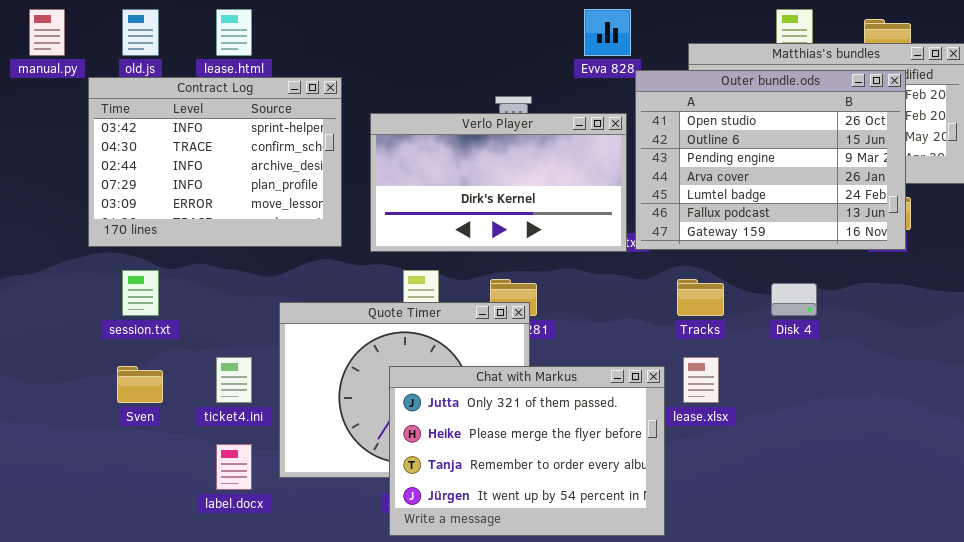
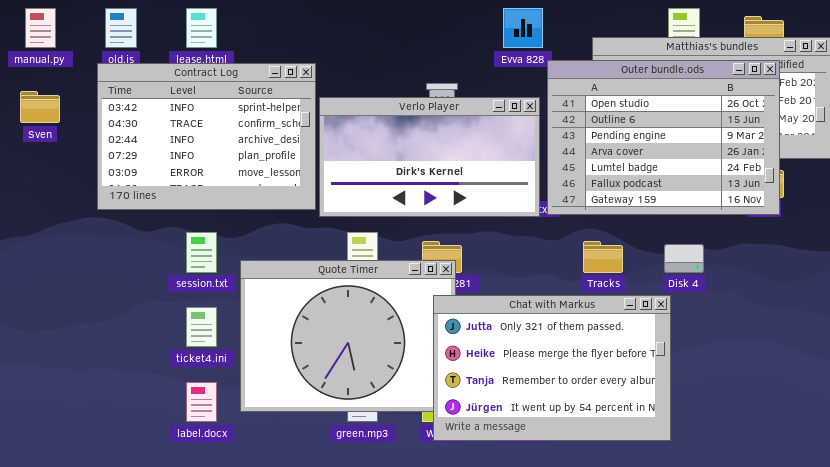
Contract Log: [88,77,342,247] -> [97,63,316,210], moved
session.txt: [122,270,159,316] -> [186,232,217,273], moved
Sven: [117,366,163,403] -> [20,91,60,123], moved
Chat with Markus: [389,366,665,536] -> [433,295,671,441], moved

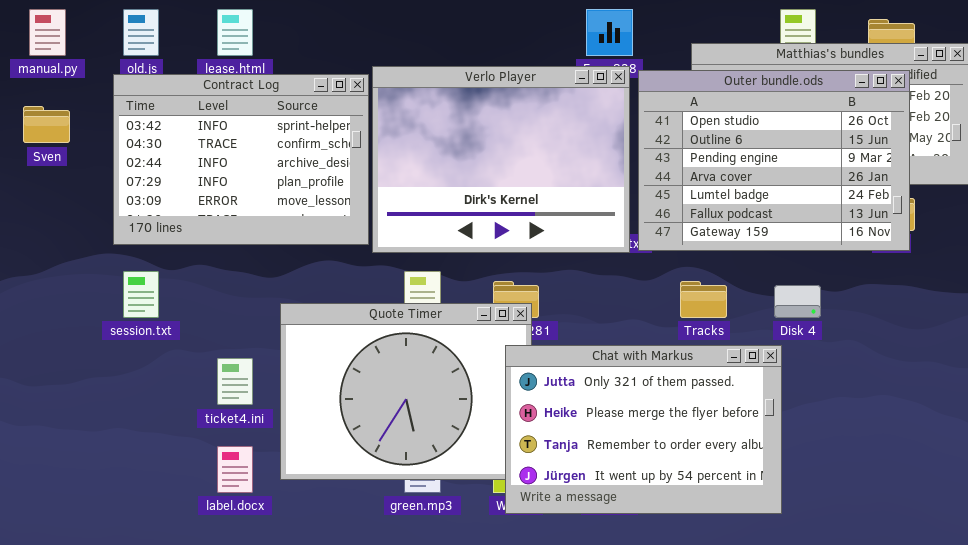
Verlo Player: [319,97,540,217] -> [372,66,630,253], resized
session.txt: [186,232,217,273] -> [123,271,159,318], moved

